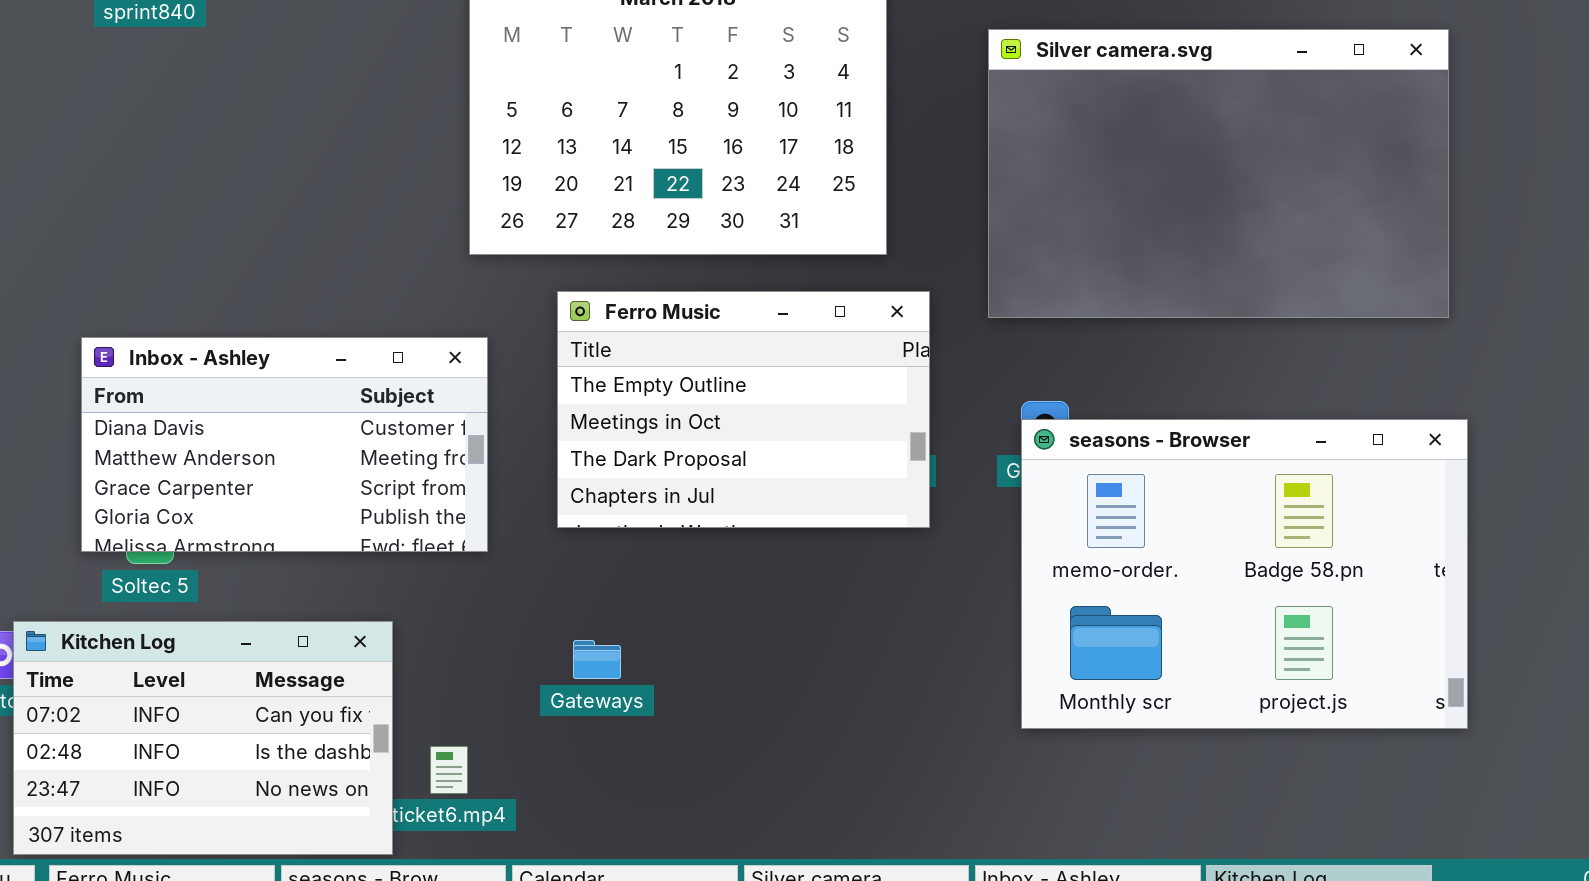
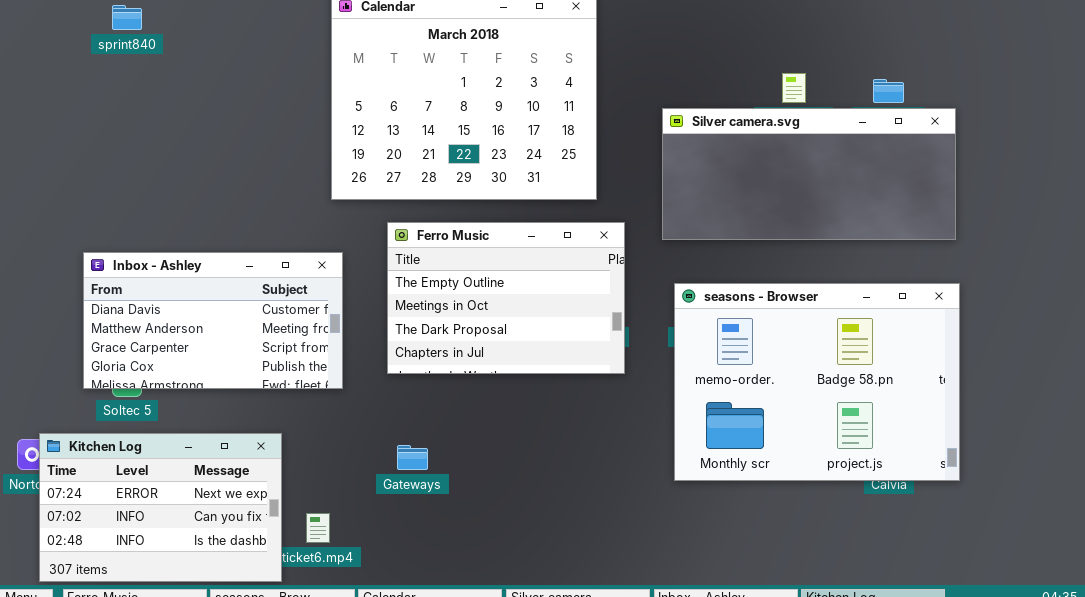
Silver camera.svg: [988,29,1449,318] -> [662,108,956,240], resized
seasons - Browser: [1021,419,1468,729] -> [674,283,960,481], moved
Kitchen Log: [13,621,393,855] -> [39,433,282,582], scrolled up 1 row

